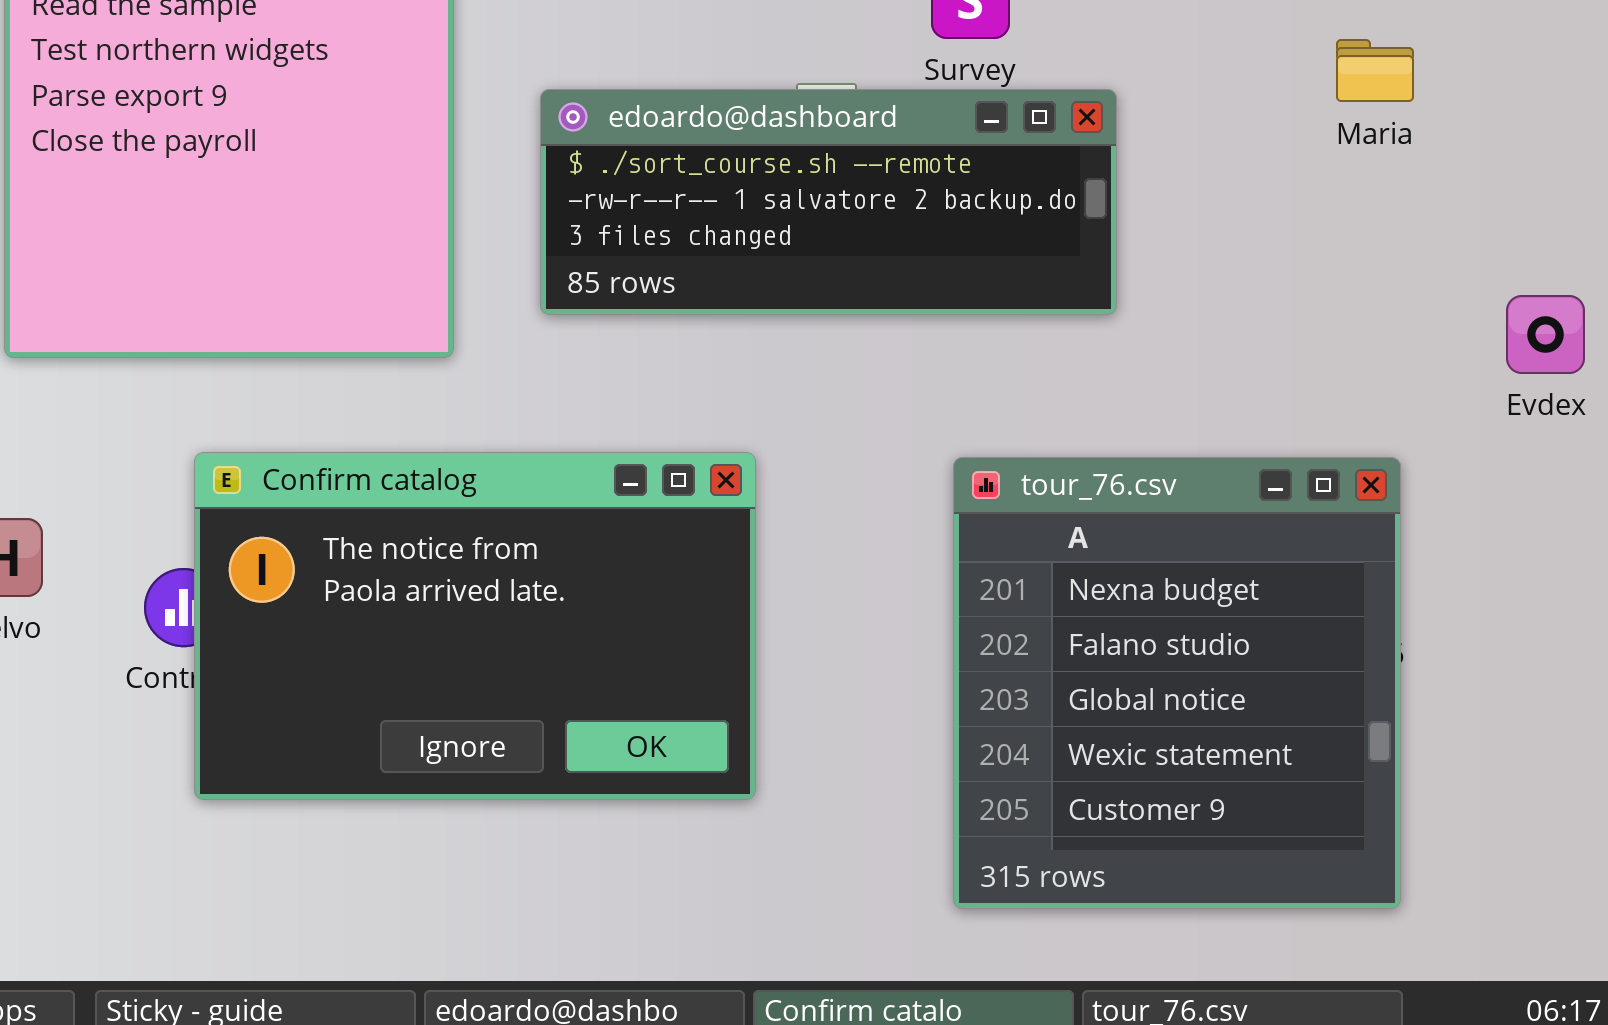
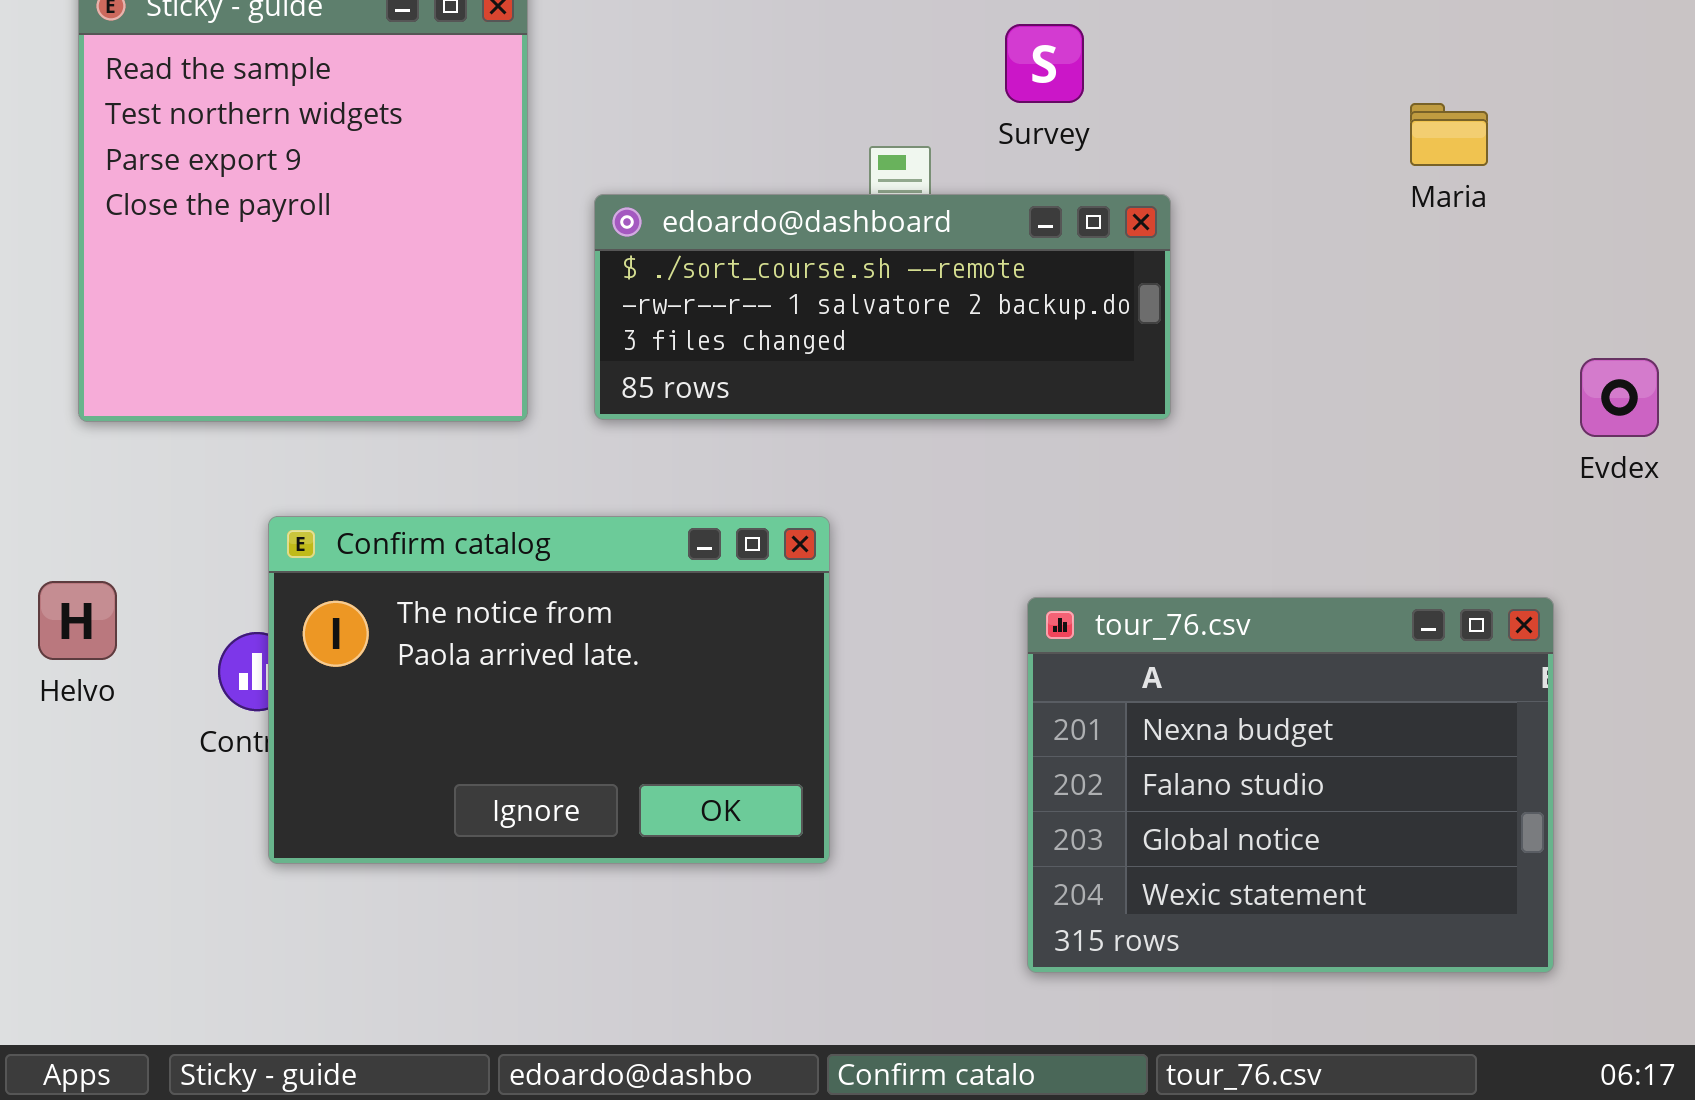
edoardo@dashboard: [540,89,1117,315] -> [594,194,1171,420], moved
tour_76.csv: [953,457,1401,909] -> [1027,597,1554,973], resized

